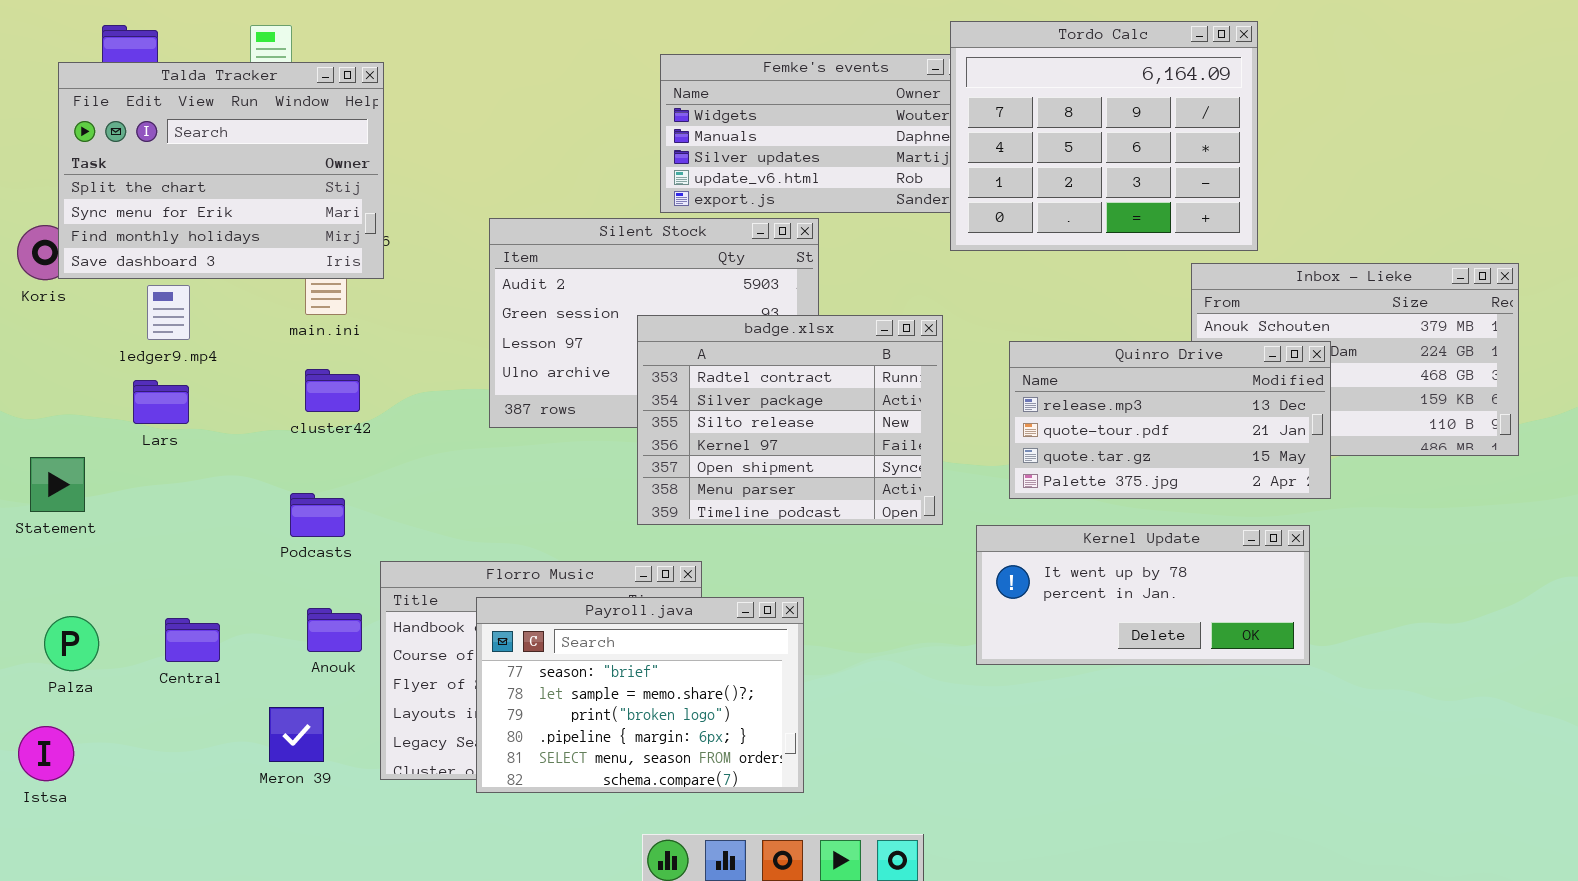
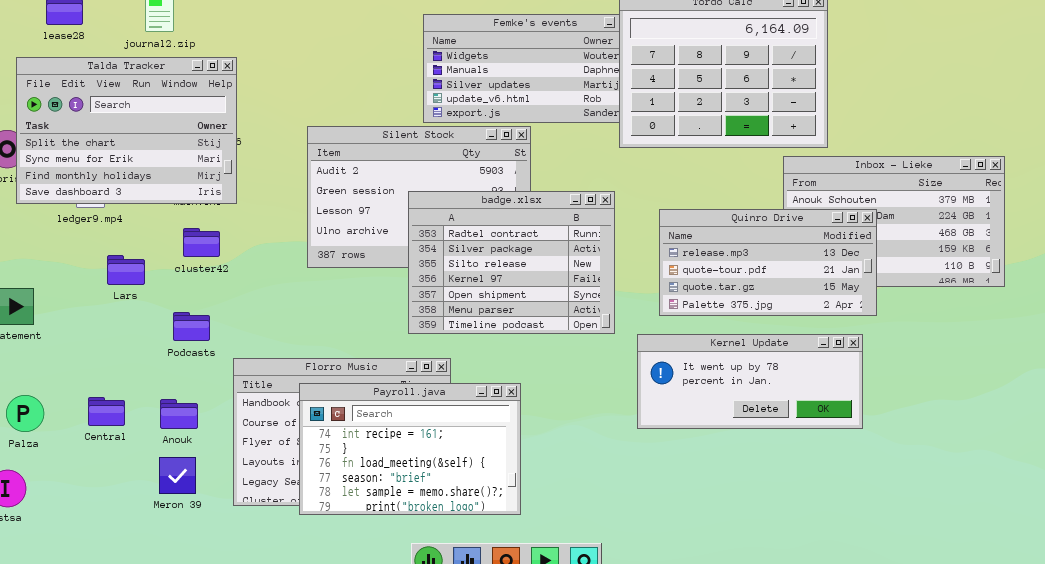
Talda Tracker: [58,62,384,279] -> [16,57,237,204], moved
Lars: [133,380,189,424] -> [107,255,145,285], moved
Payroll.java: [476,597,804,793] -> [299,383,521,515], scrolled up 3 rows
Anouk: [307,608,362,652] -> [160,399,198,429], moved

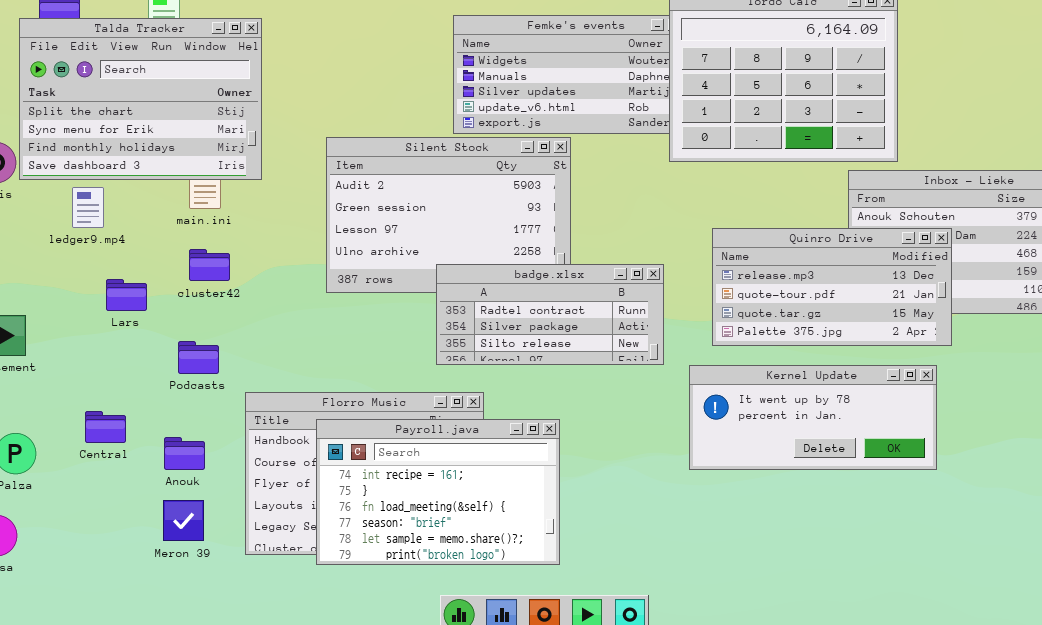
Talda Tracker: [16,57,237,204] -> [19,18,262,180], moved
badge.xlsx: [408,191,615,334] -> [436,264,664,365], resized
Central: [88,397,125,426] -> [85,411,126,443], moved

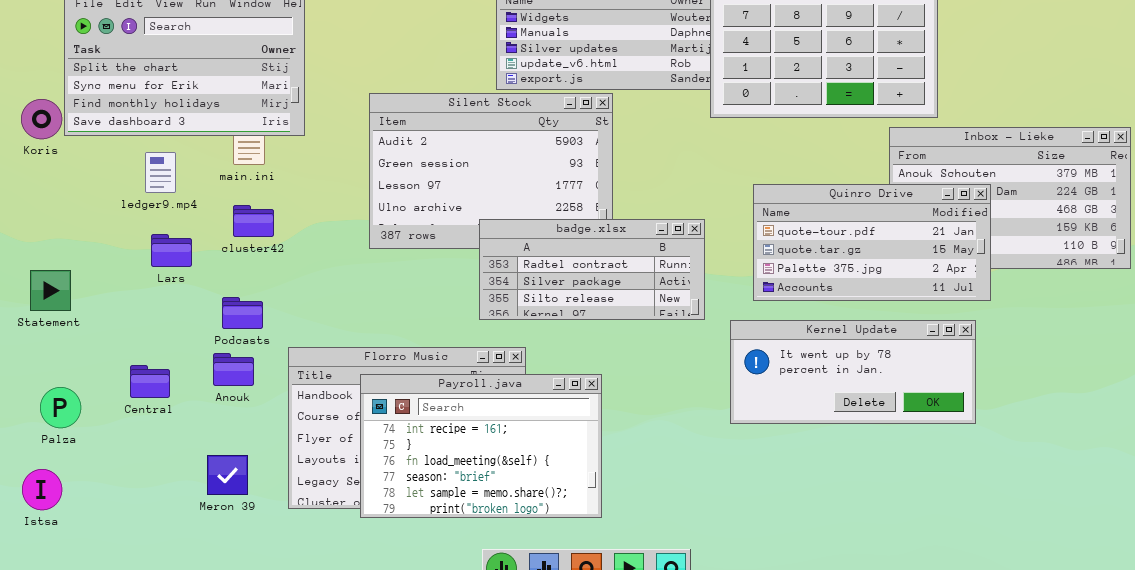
ledger9.mp4: [72,187,104,228] -> [145,152,176,193], moved
Quinro Drive: [712,228,952,346] -> [753,184,991,301], scrolled down 1 row
Anouk: [164,437,205,470] -> [213,353,254,386], moved

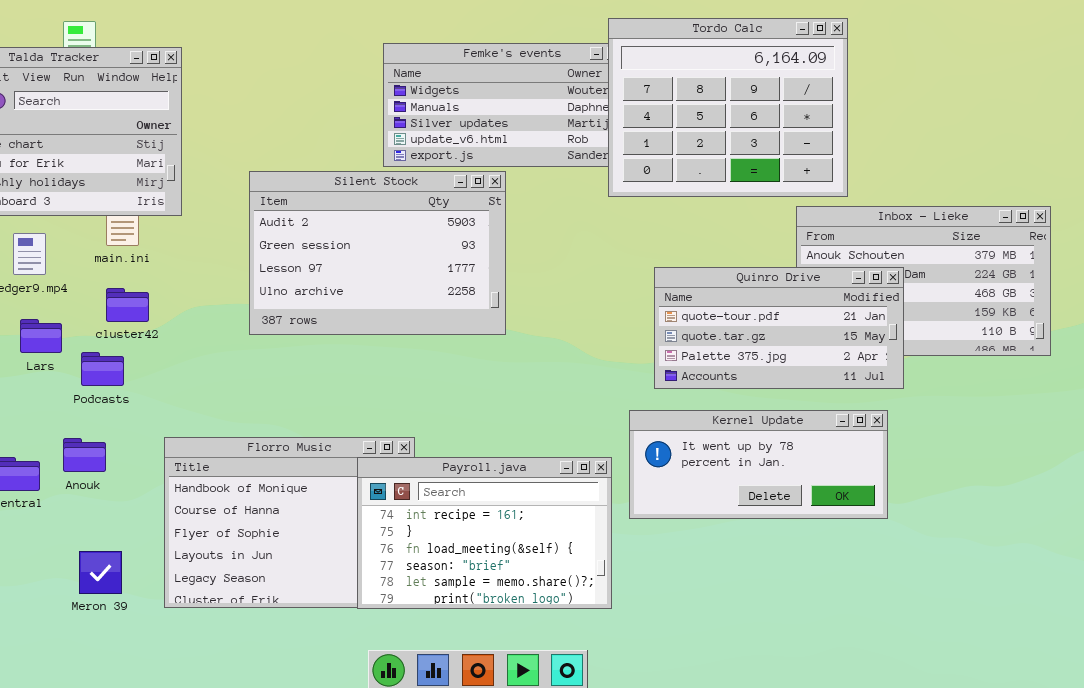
badge.xlsx: [479,219,705,320] -> none, closed
Podcasts: [222,297,263,329] -> [81,352,124,386], moved
Anouk: [213,353,254,386] -> [63,438,106,472], moved
Payroll.java: [360,374,602,518] -> [357,457,612,609], moved

